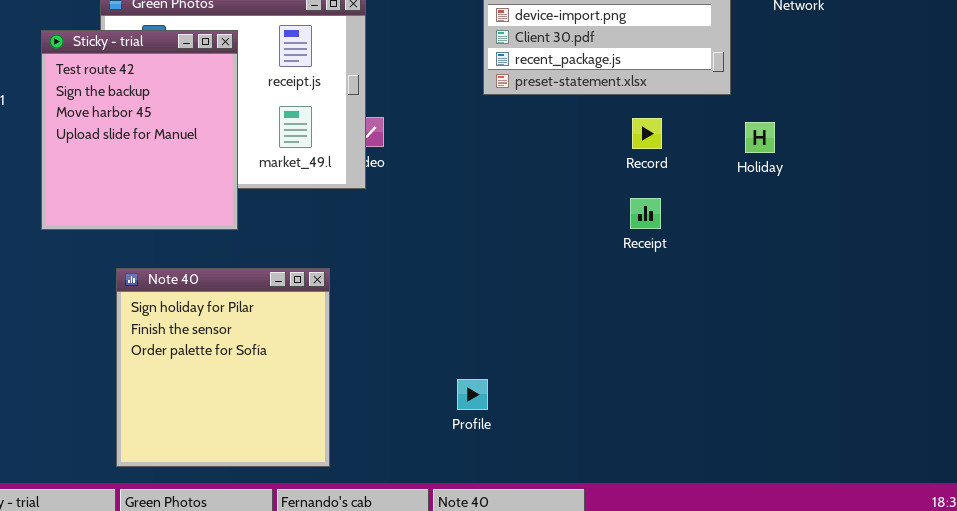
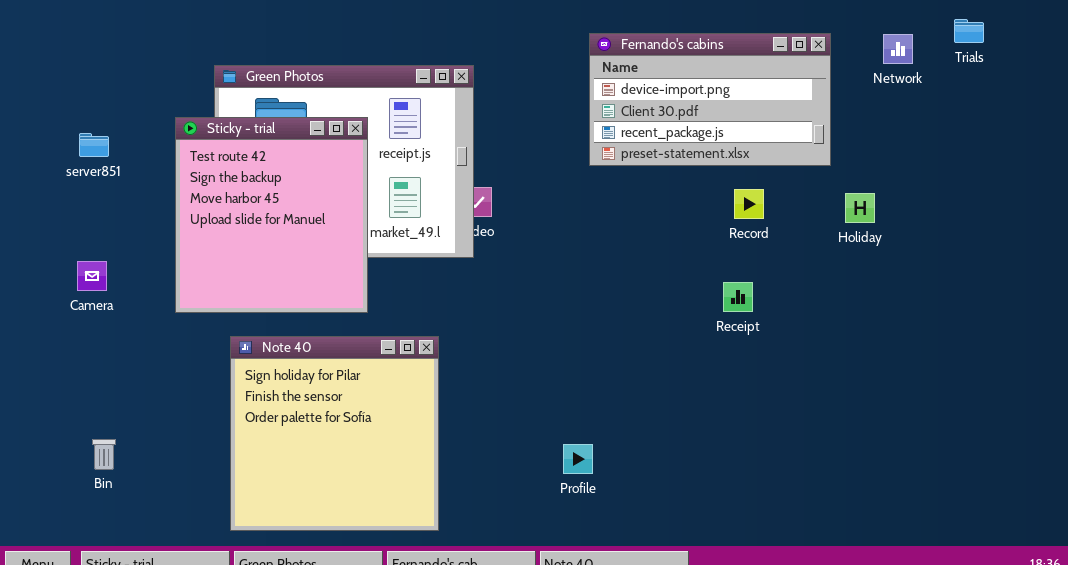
Sticky - trial: [41,30,238,230] -> [175,117,368,313], moved
Receipt: [630,198,661,229] -> [723,282,753,312], moved

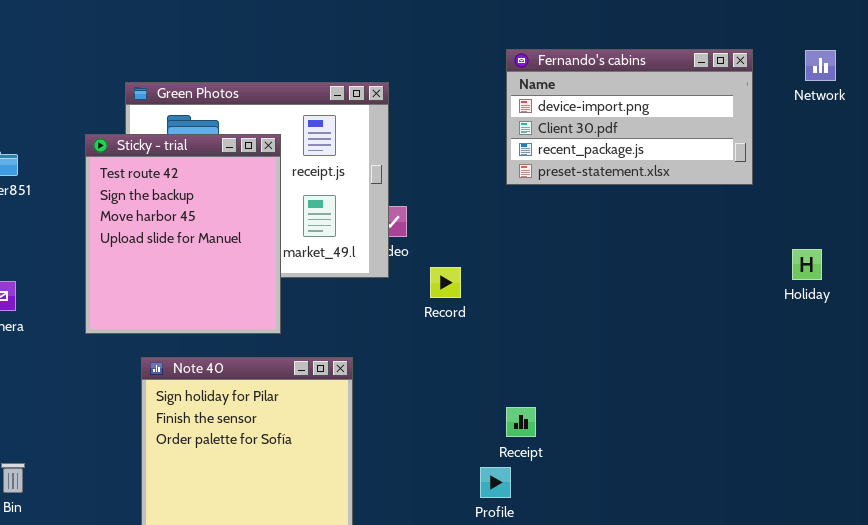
Record: [734,189,764,219] -> [430,267,461,298], moved
Holiday: [845,193,875,223] -> [792,249,822,280], moved
Receipt: [723,282,753,312] -> [506,407,536,437], moved

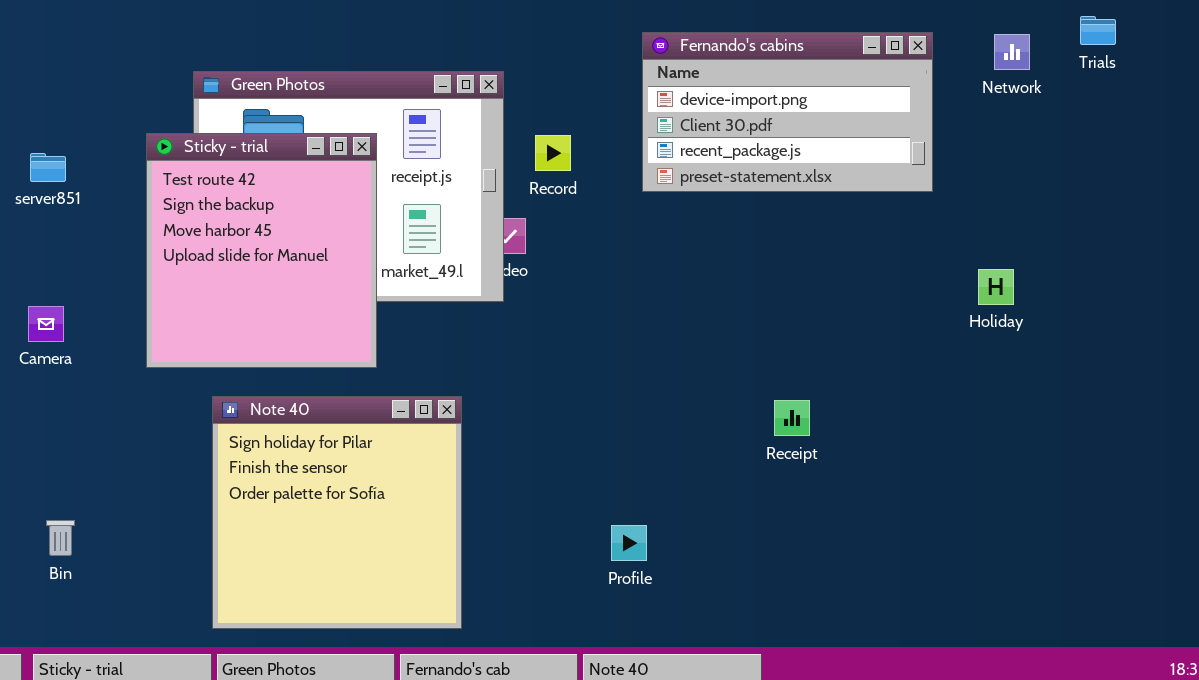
Record: [430,267,461,298] -> [535,135,571,171], moved
Receipt: [506,407,536,437] -> [774,400,810,436], moved

